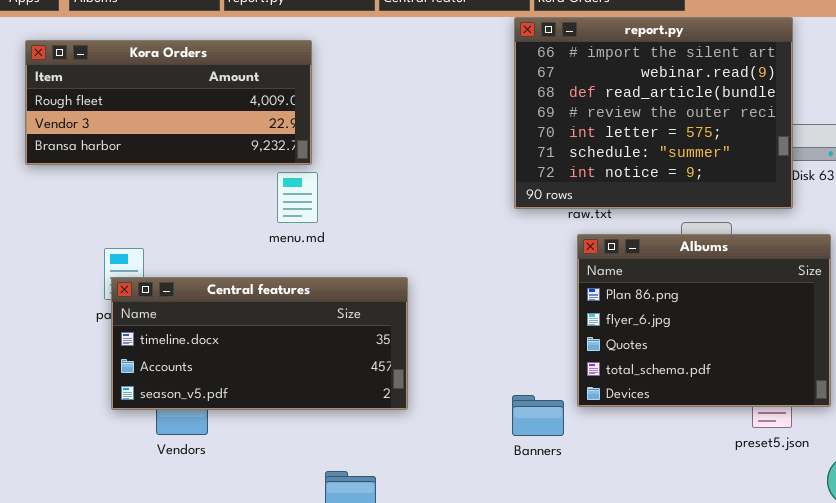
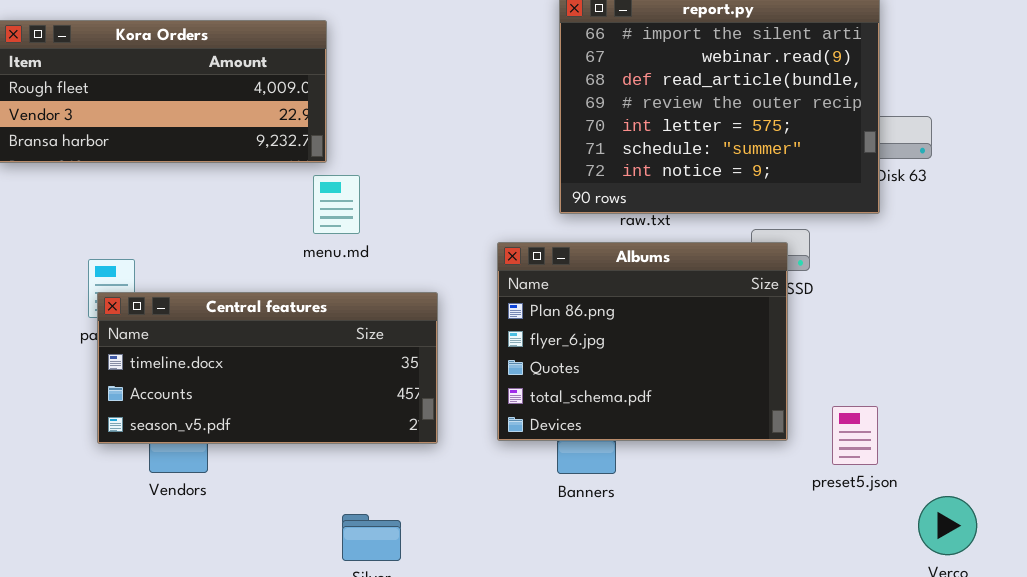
menu.md: [277,172,318,223] -> [313,175,360,234], moved
Albums: [577,234,831,407] -> [497,242,788,441], moved

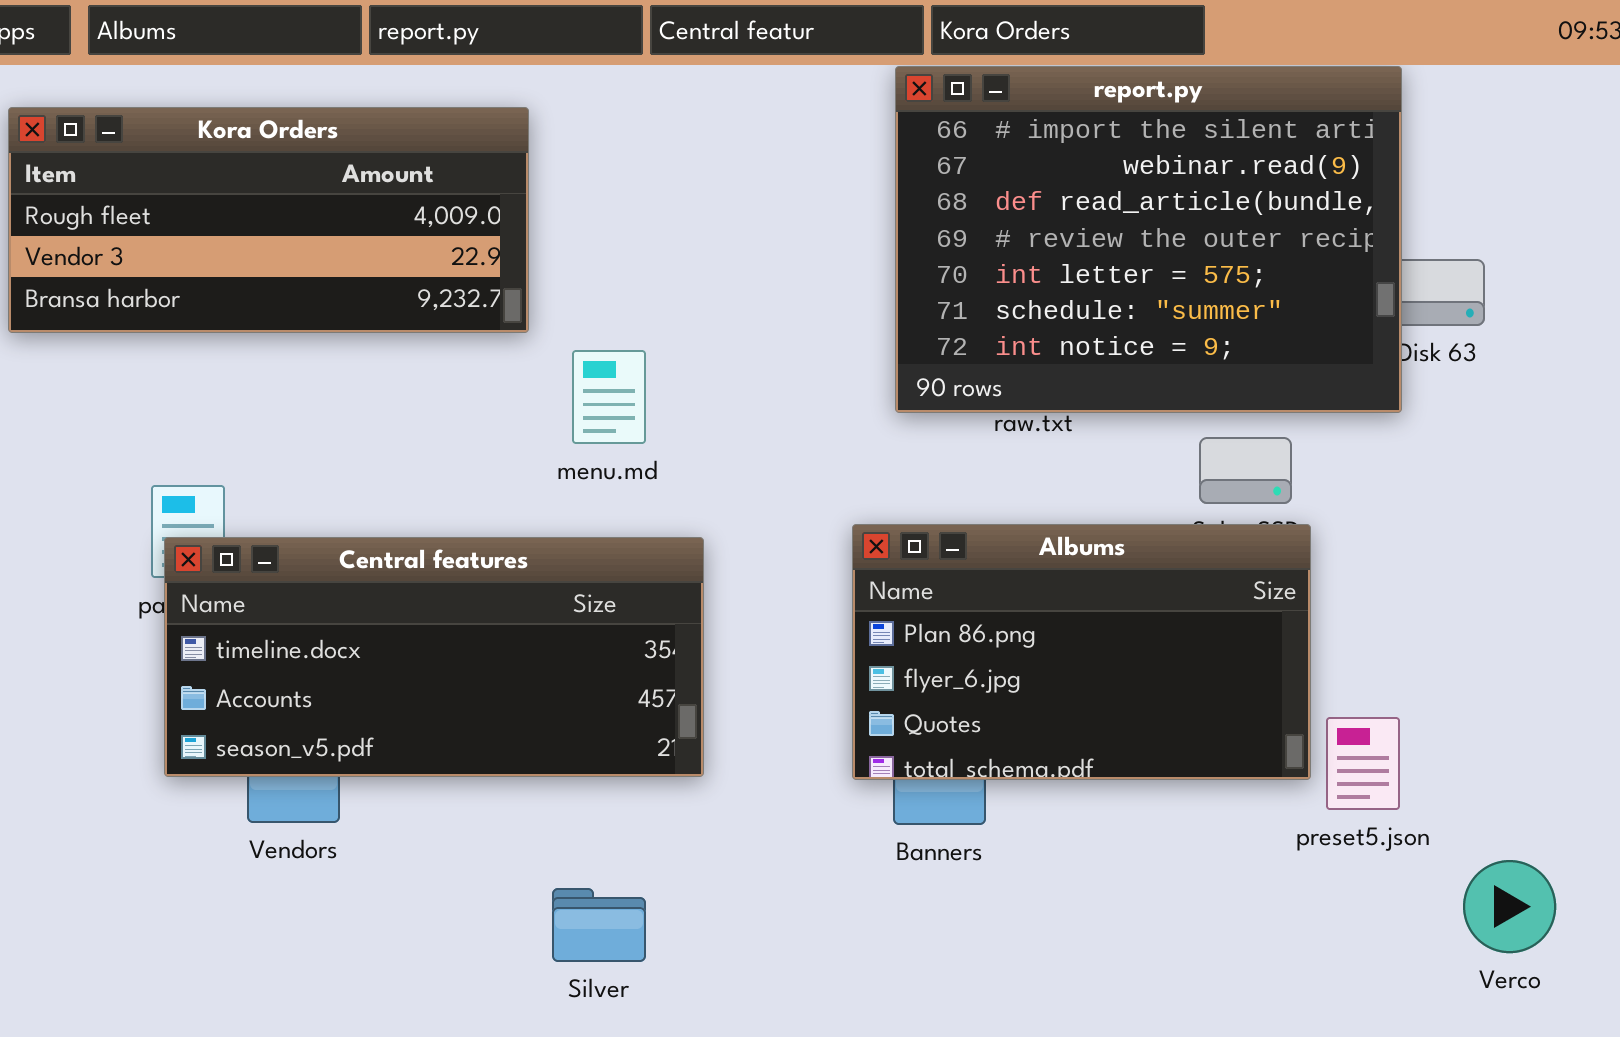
menu.md: [313,175,360,234] -> [572,350,646,444], moved
Albums: [497,242,788,441] -> [852,524,1311,780], moved, resized

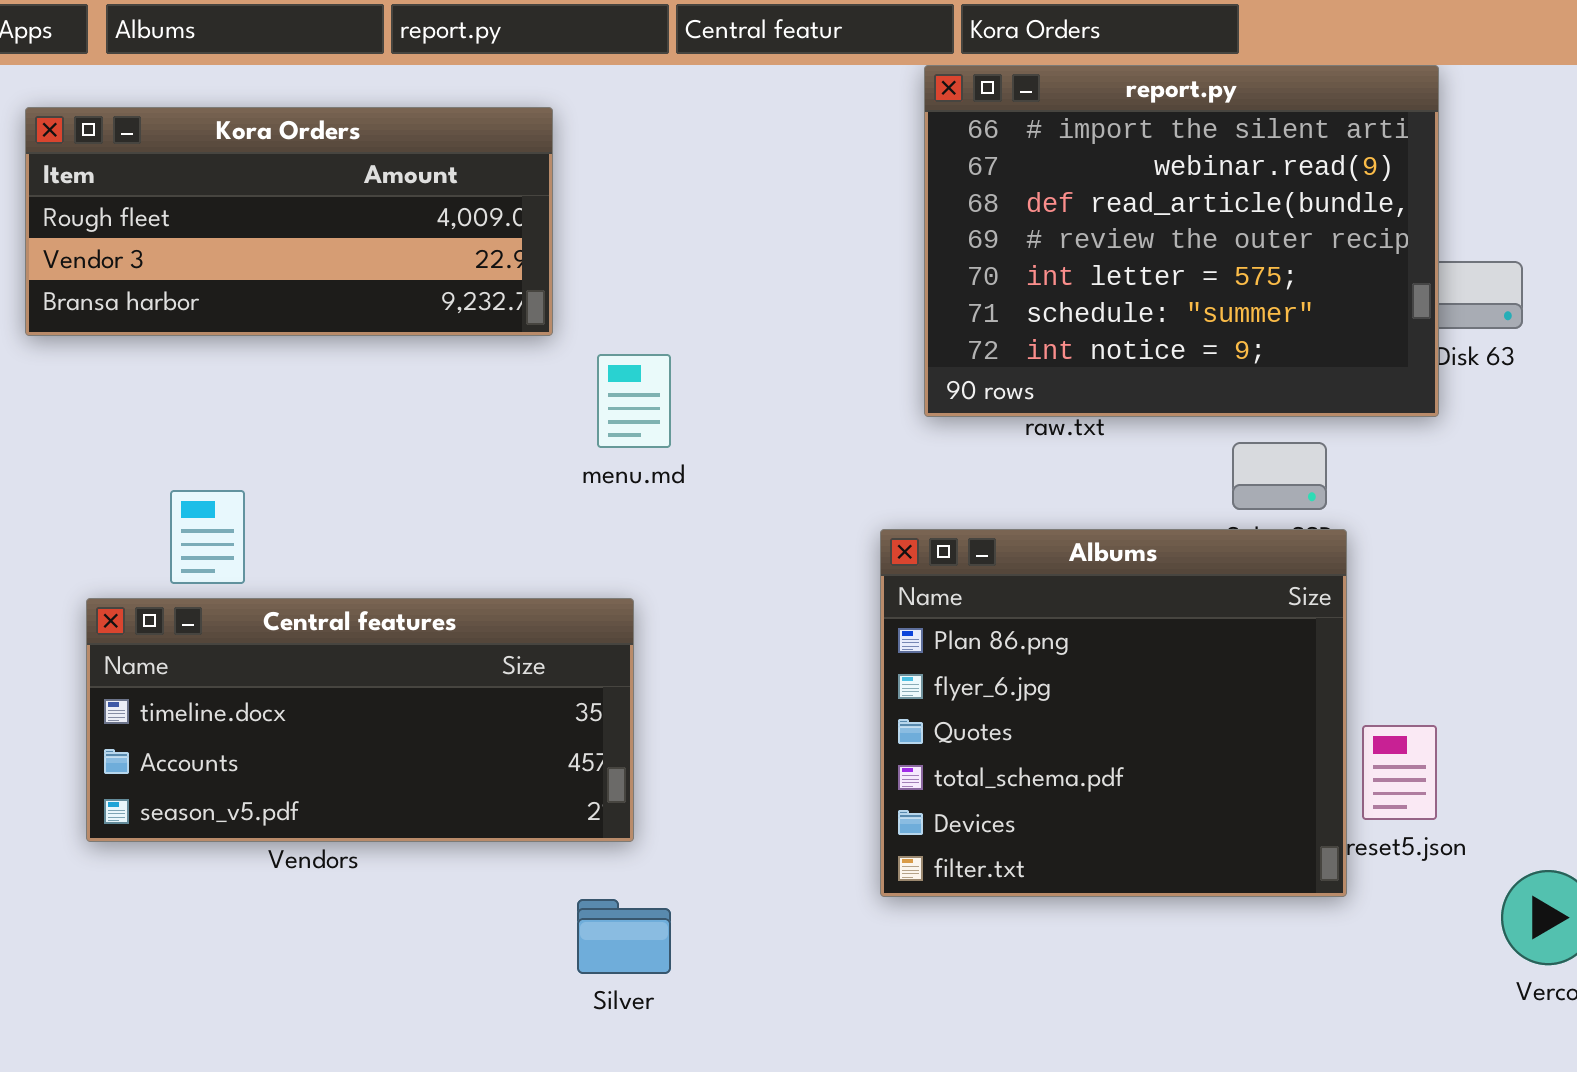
Albums: [852,524,1311,780] -> [880,529,1347,897], resized
Central features: [164,537,704,777] -> [86,598,634,842], moved

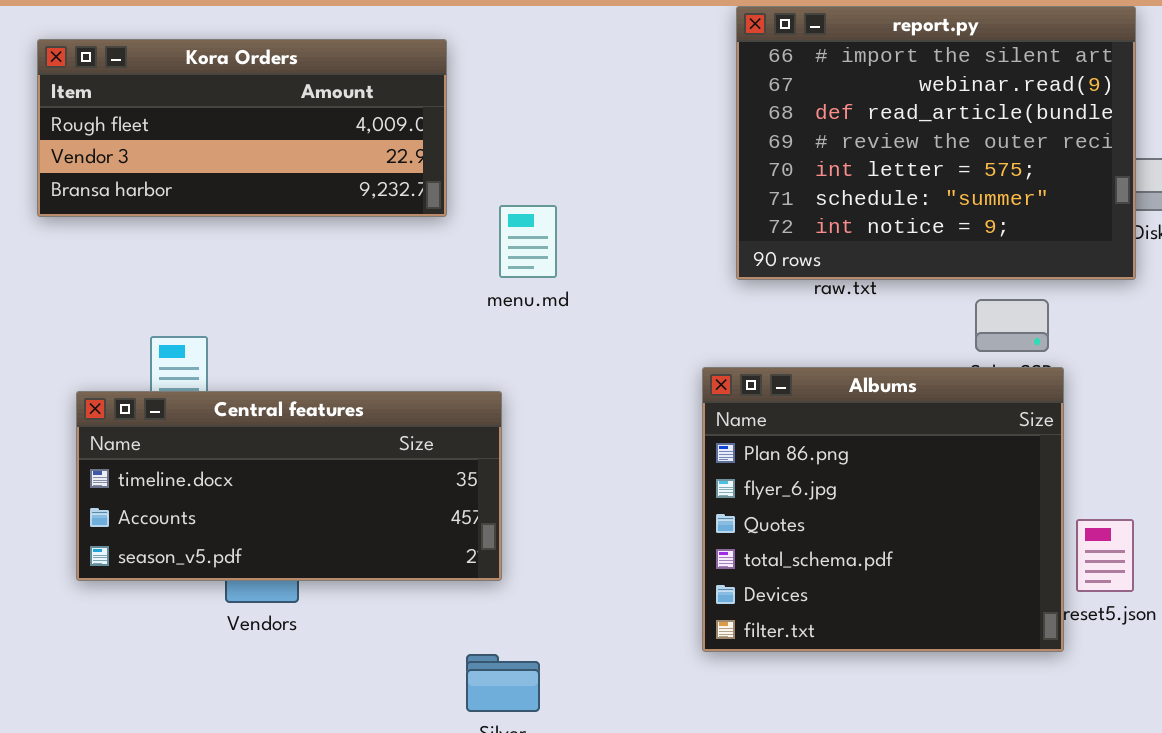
menu.md: [597,354,671,448] -> [499,205,557,278], moved
Central features: [86,598,634,842] -> [76,391,502,581], moved

